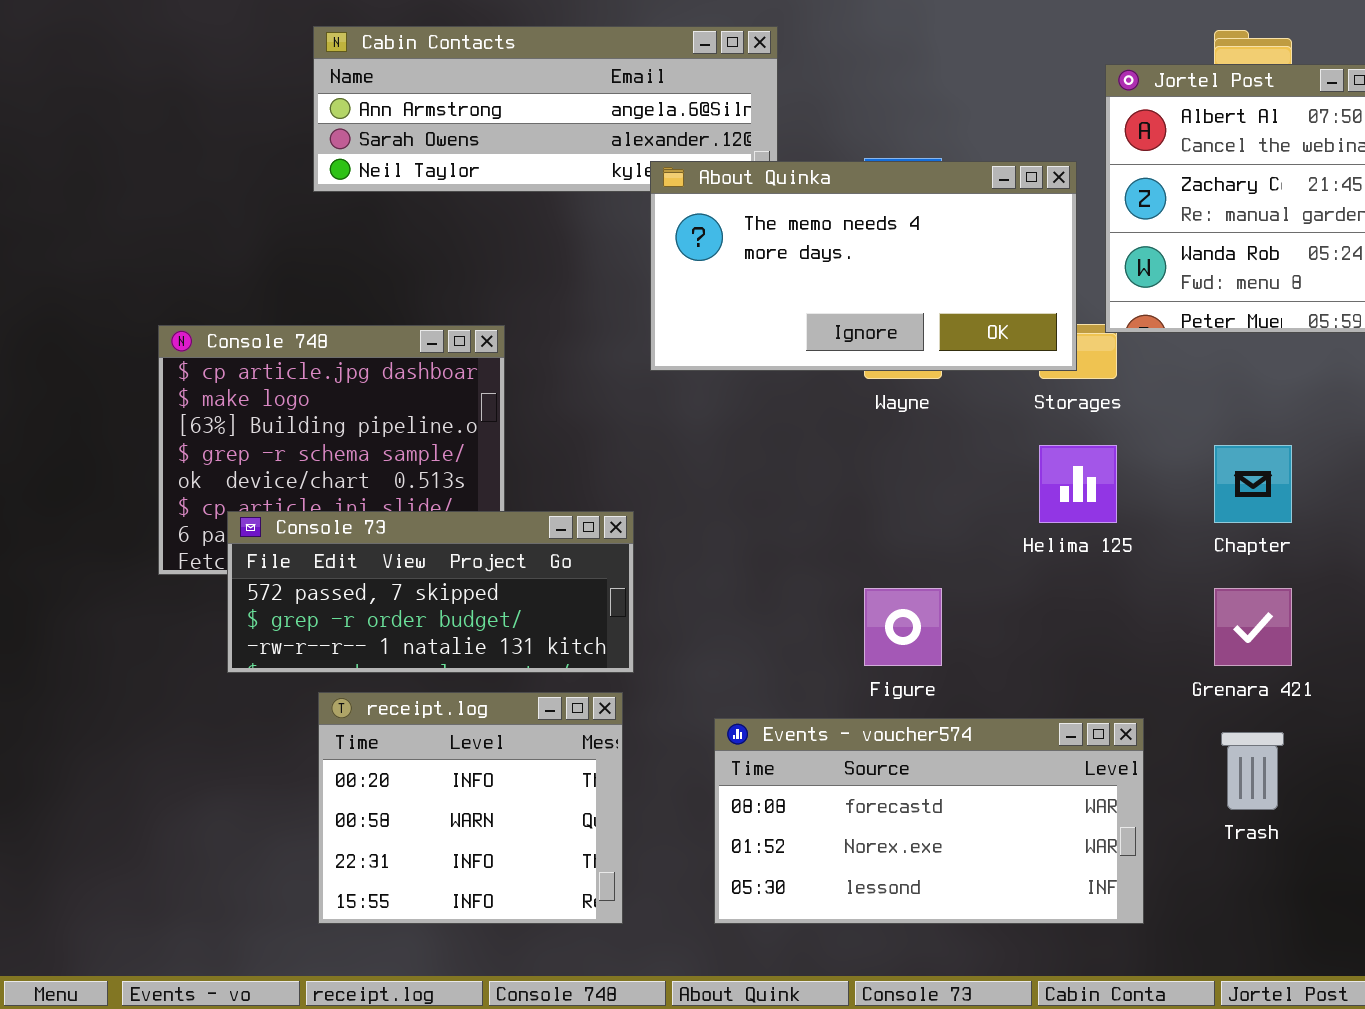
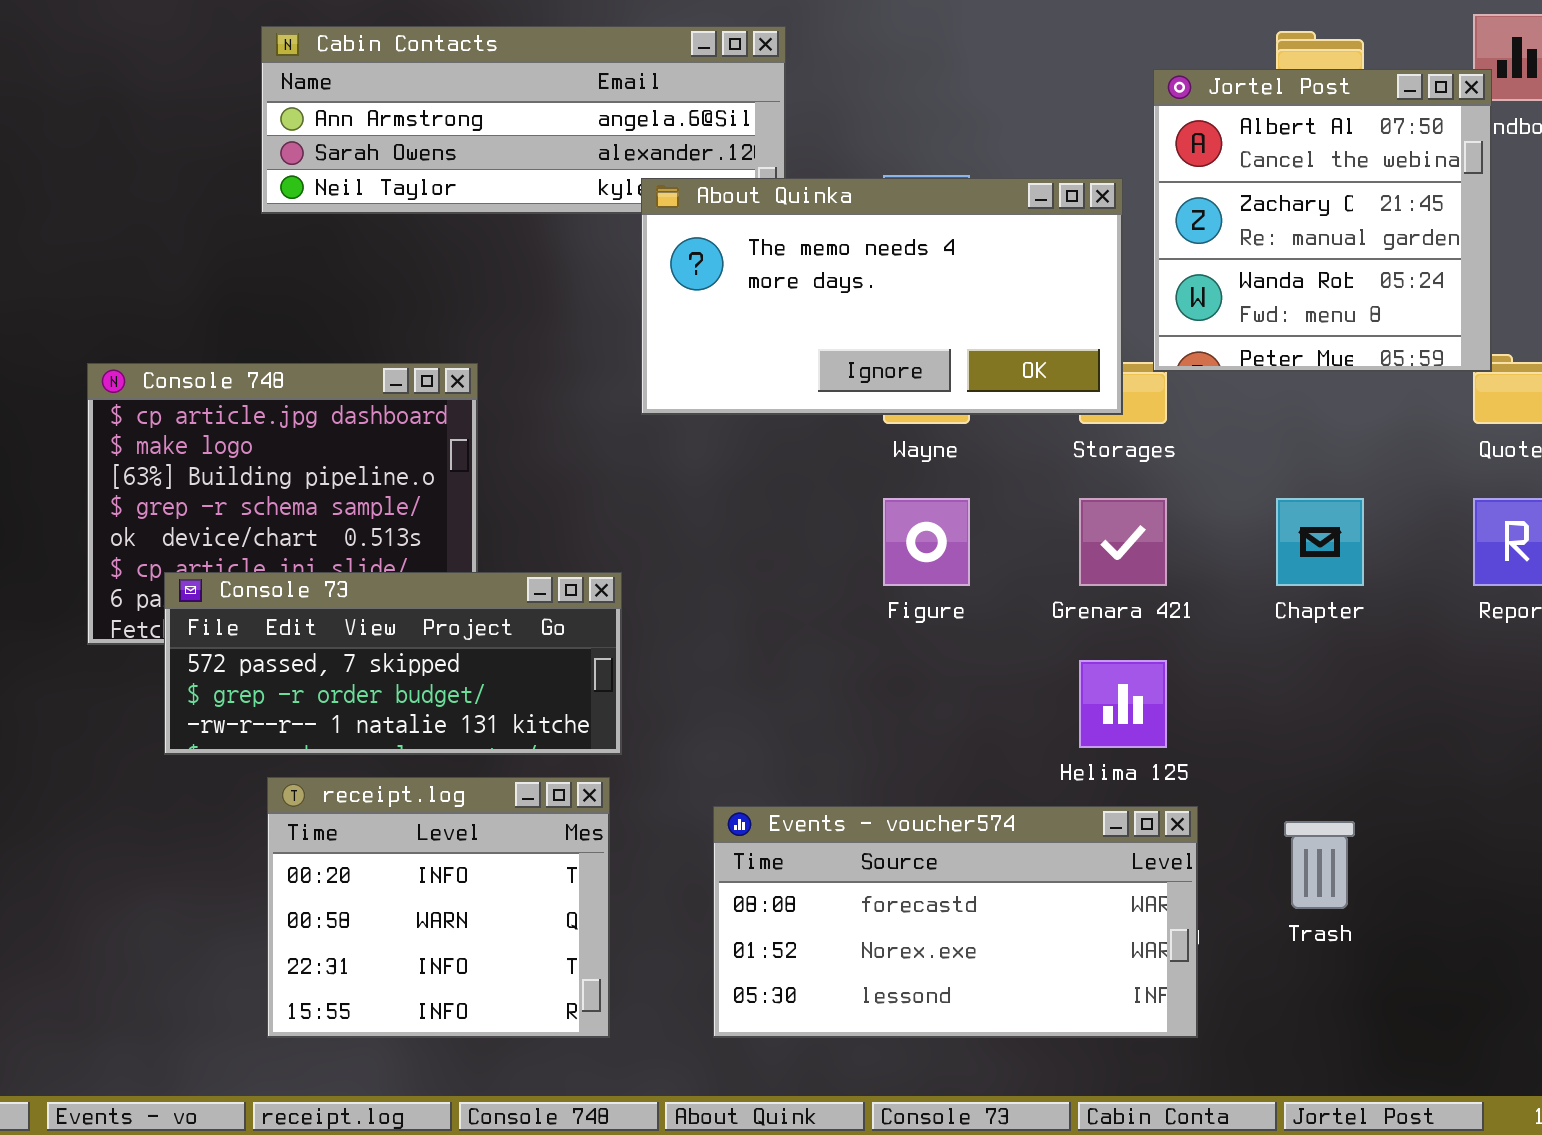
Helima 125: [1039,445,1117,523] -> [1079,660,1167,748], moved
Figure: [864,588,942,666] -> [883,498,970,586], moved
Grenara 421: [1214,588,1292,666] -> [1079,498,1167,586], moved

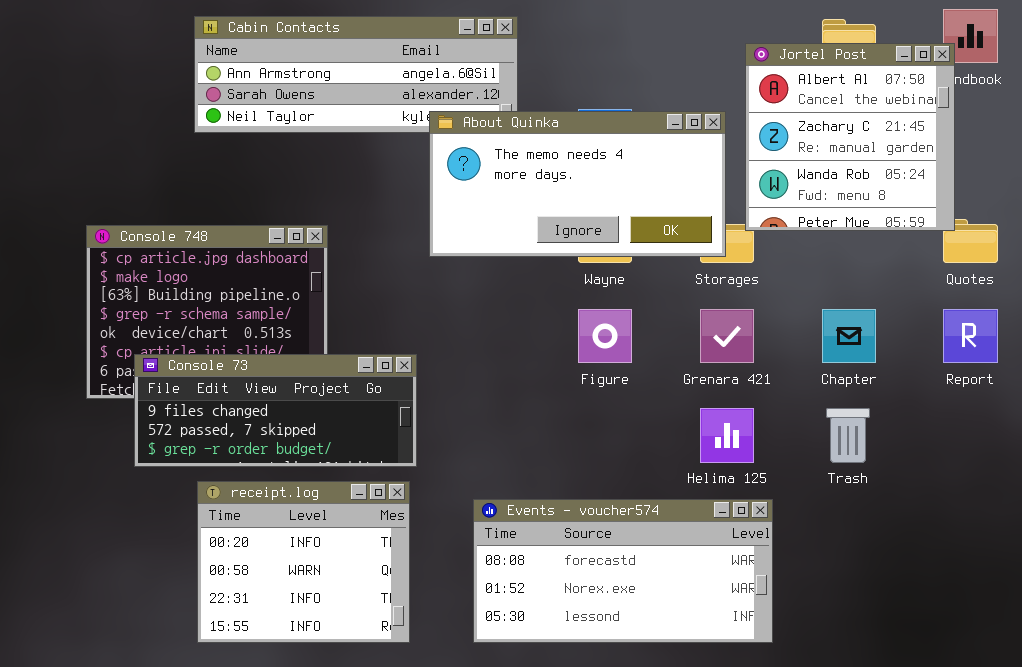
Console 73: [164,572,622,755] -> [134,354,417,467], scrolled up 1 row
Trash: [1284,821,1355,909] -> [826,408,870,463], moved

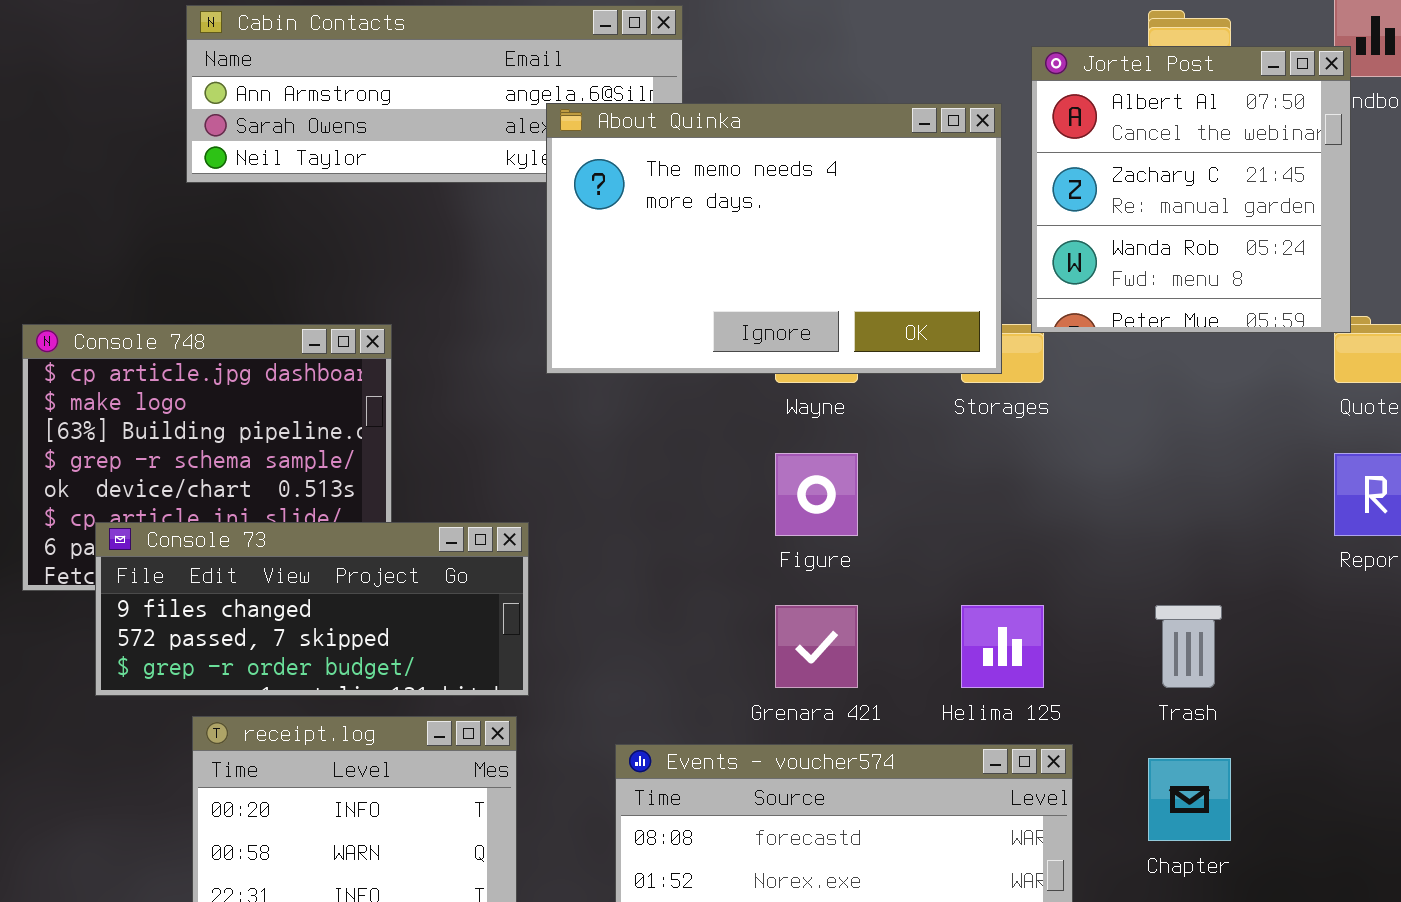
About Quinka: [429,111,726,257] -> [546,103,1002,374], resized
Grenara 421: [700,309,754,363] -> [775,605,858,688], moved
Chapter: [822,309,876,363] -> [1148,758,1231,841], moved

